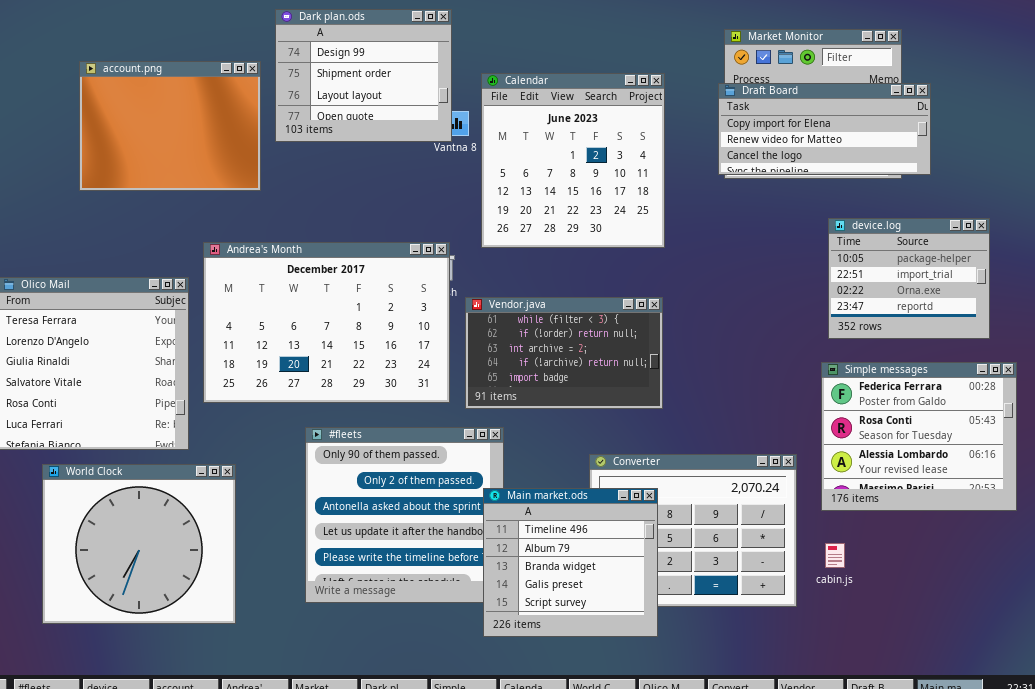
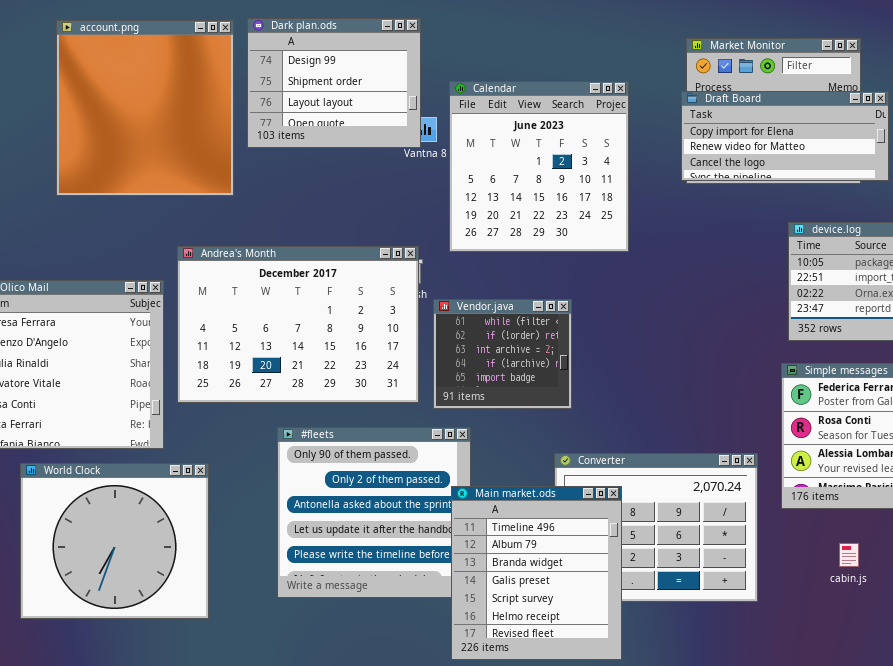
account.png: [79,61,261,191] -> [56,20,234,196], resized
Vendor.java: [465,297,663,409] -> [433,299,572,409], resized
Main market.ods: [483,488,658,637] -> [451,486,622,660], resized
cabin.js: [825,543,845,568] -> [839,543,859,567], moved

